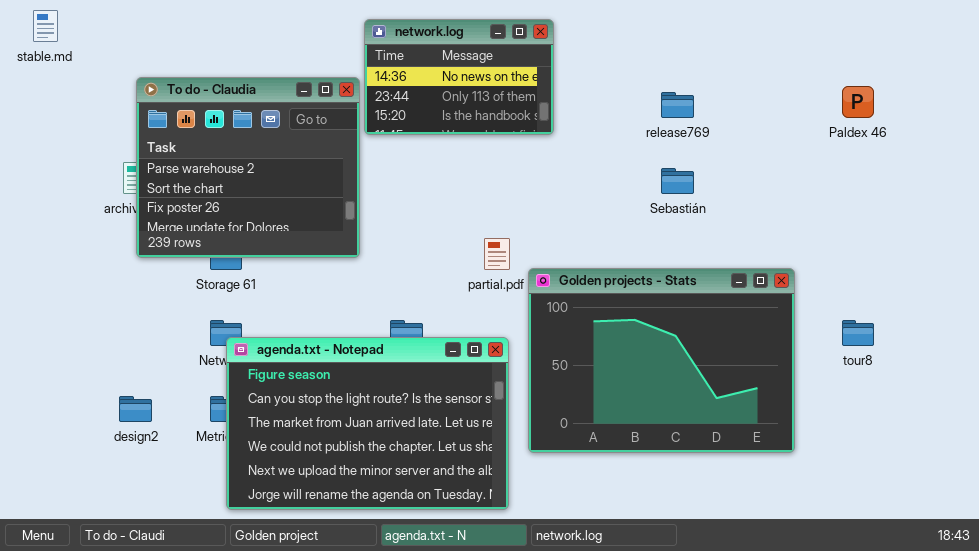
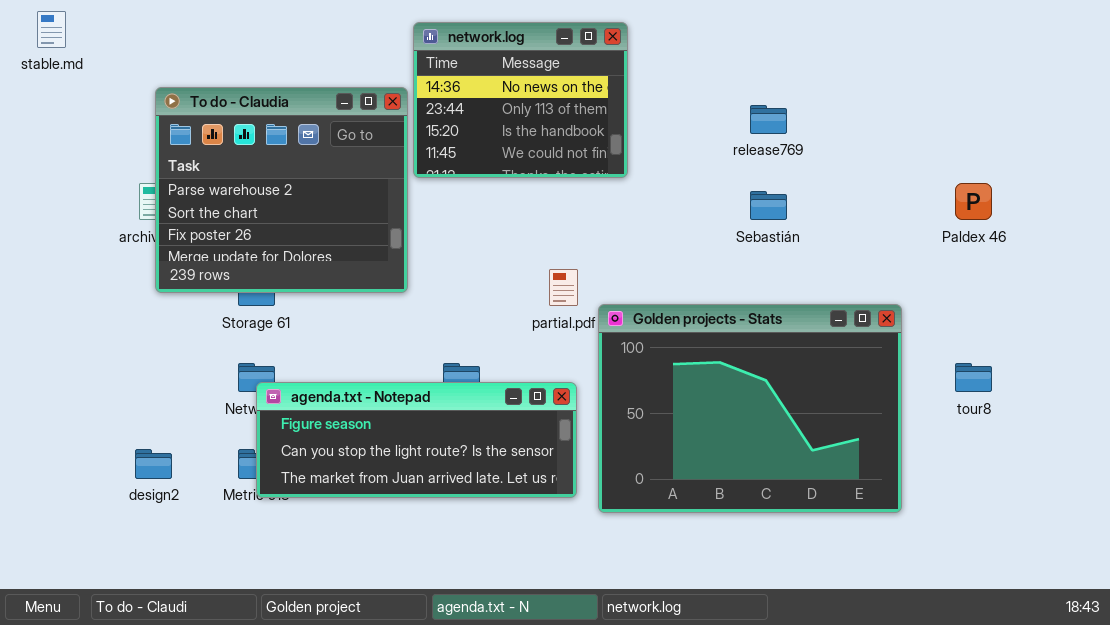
network.log: [364,19,554,135] -> [413,22,628,178], resized
Paldex 46: [842,86,874,118] -> [955,183,992,220], moved
agenda.txt - Notepad: [226,337,509,510] -> [256,382,577,498], resized

